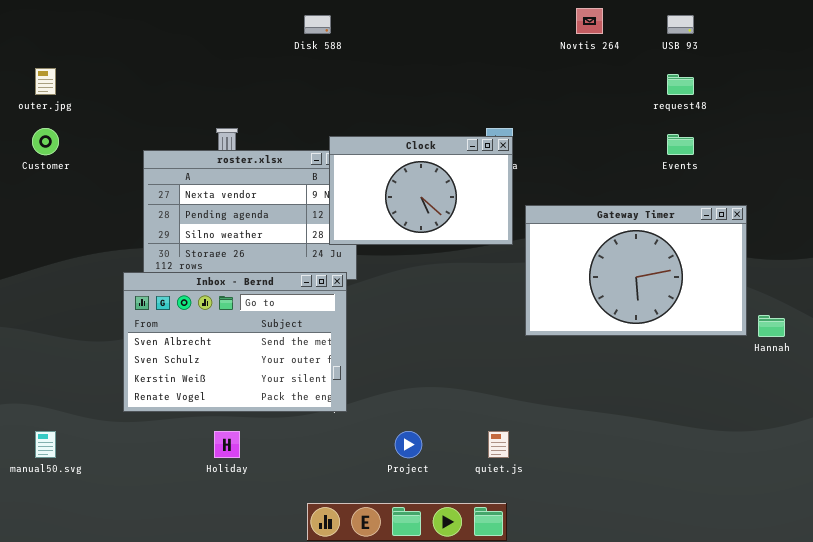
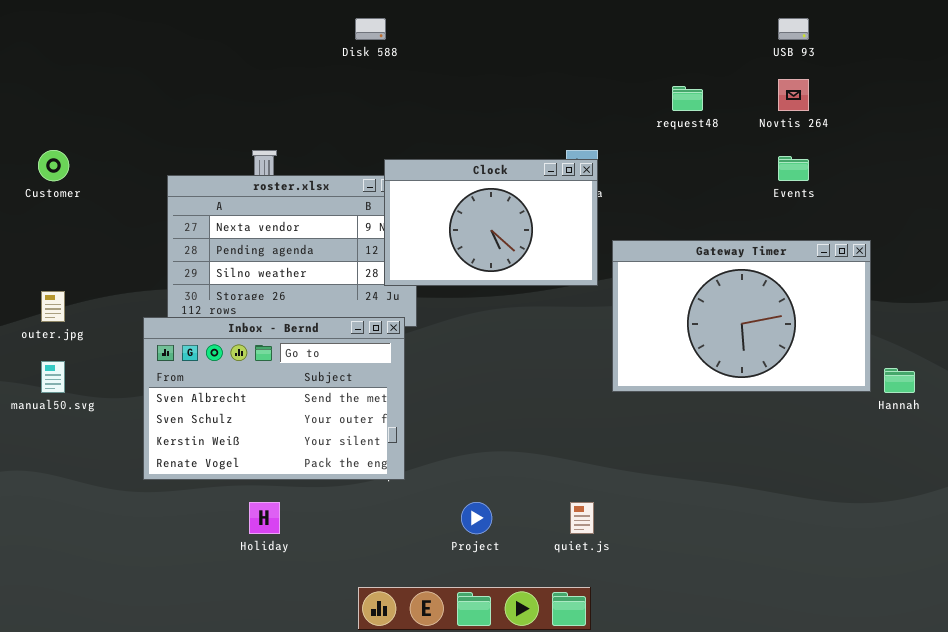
Novtis 264: [576,8,603,34] -> [778,79,809,111], moved
outer.jpg: [35,68,56,95] -> [41,291,65,322], moved
request48: [667,74,694,95] -> [672,86,703,111], moved
manual50.svg: [35,431,56,458] -> [41,361,65,393], moved

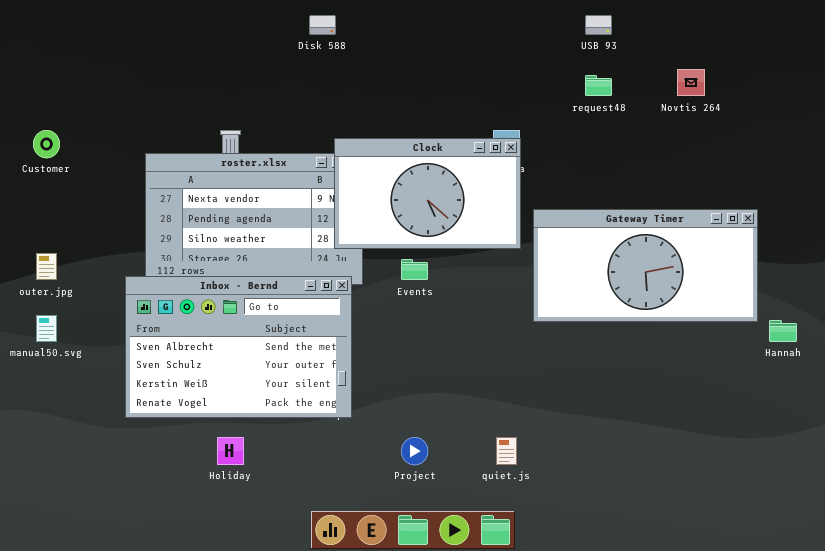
USB 93: [778,18,809,40] -> [585,15,612,35], moved
Events: [778,156,809,181] -> [401,259,428,280], moved
Gateway Timer: [612,240,871,392] -> [533,209,758,322], resized

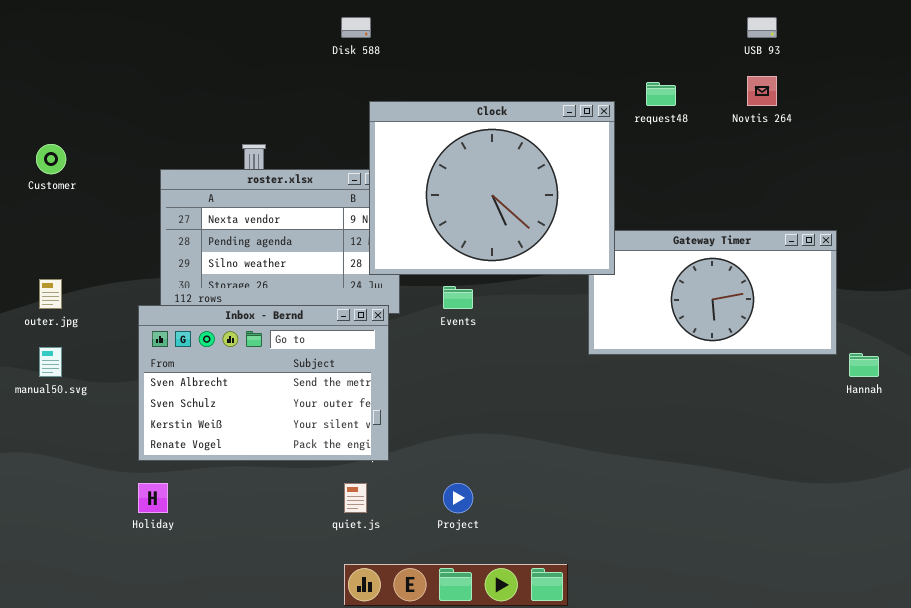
USB 93: [585,15,612,35] -> [747,17,777,38], moved
Clock: [334,138,521,249] -> [369,101,615,275], resized
Holiday: [217,437,244,465] -> [138,483,168,513], moved
quiet.js: [496,437,517,465] -> [344,483,367,513], moved

